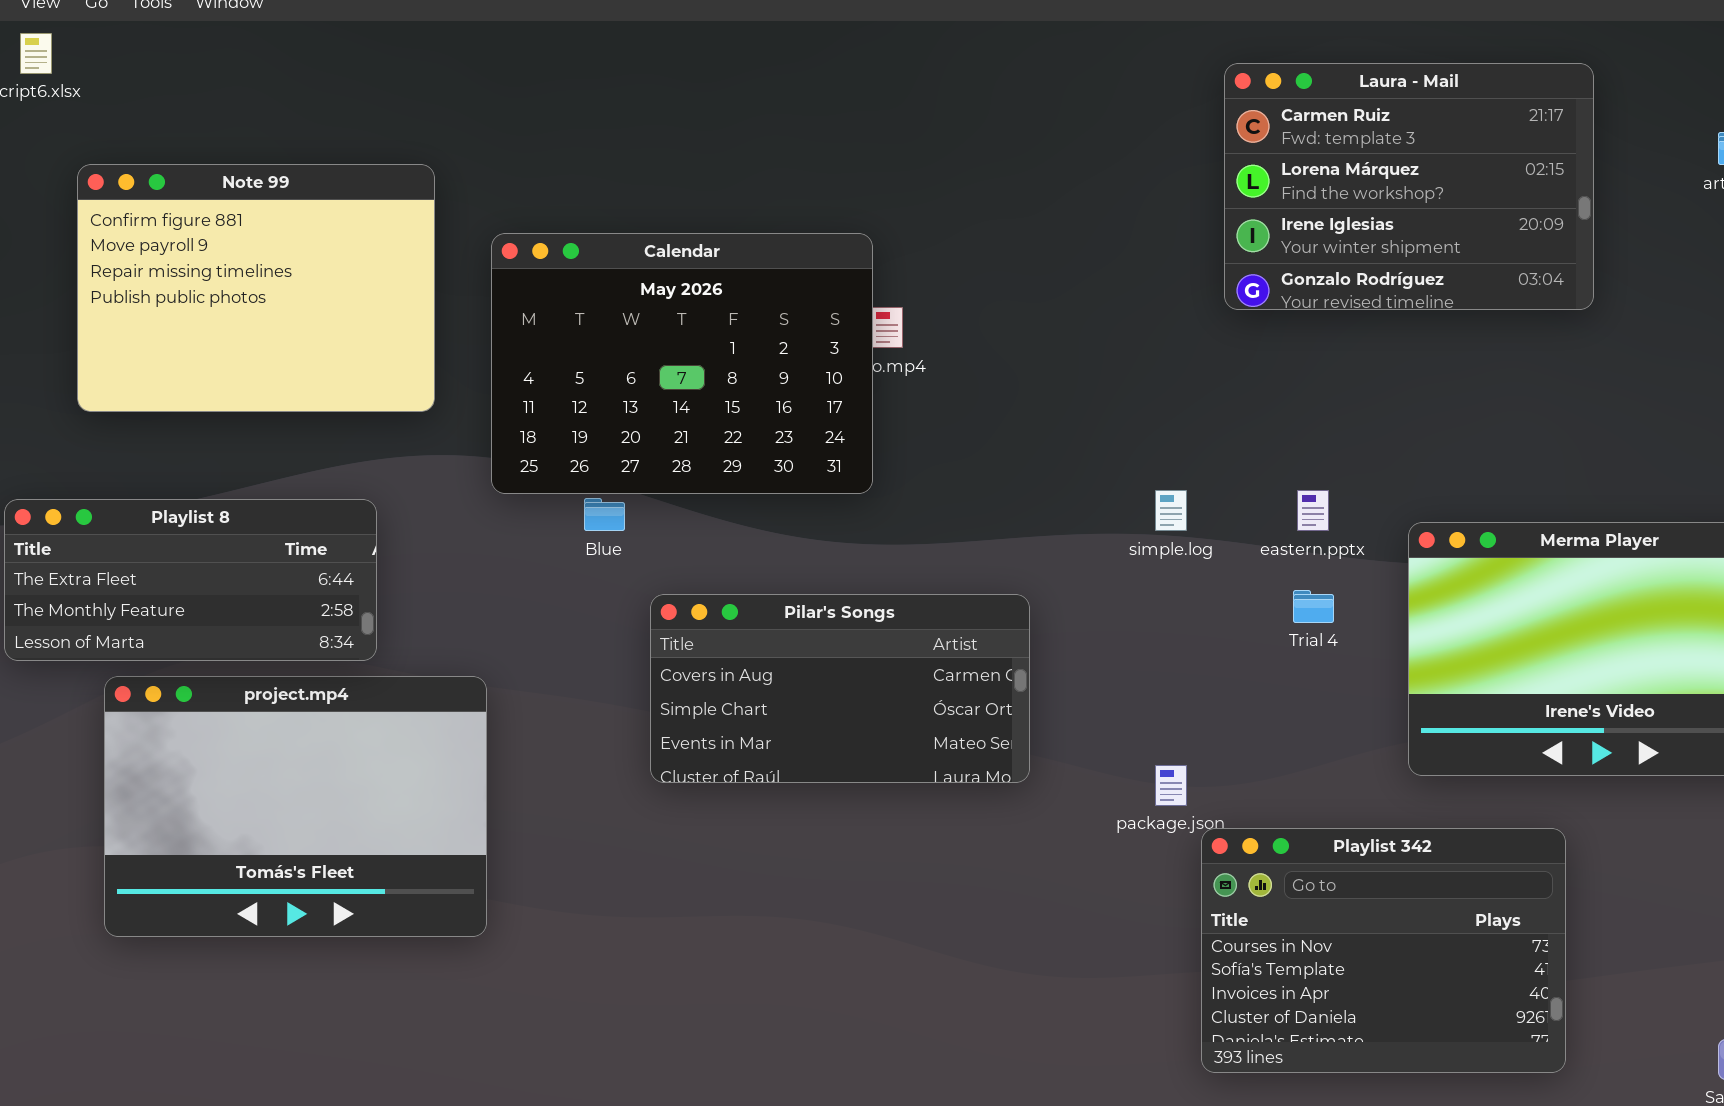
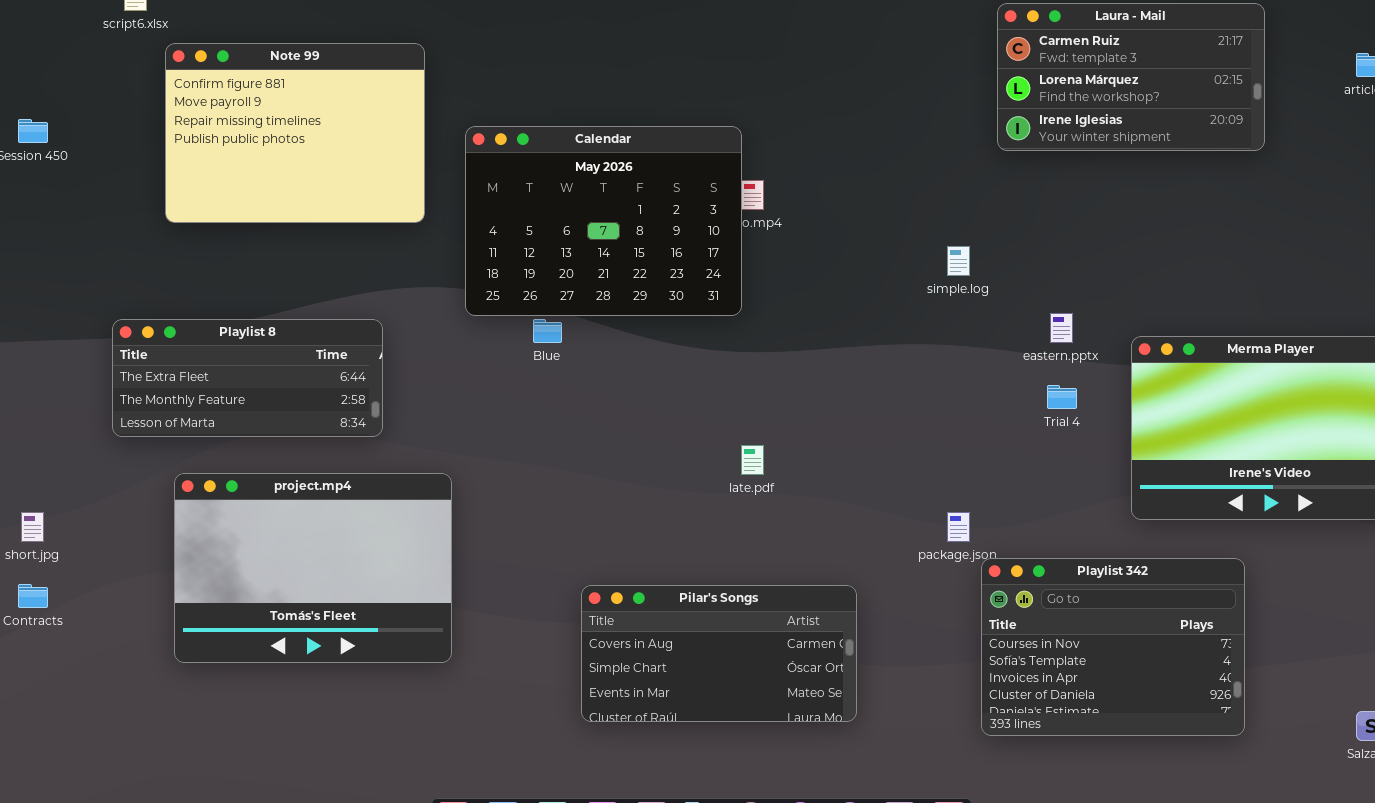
Laura - Mail: [1224,63,1594,310] -> [997,3,1265,151], resized
Note 99: [77,164,435,412] -> [165,43,425,223], moved
simple.log: [1155,490,1187,531] -> [947,246,970,276], moved
Pilar's Songs: [650,594,1030,783] -> [581,585,857,722], moved
project.mp4: [104,676,487,937] -> [174,473,452,663], moved

